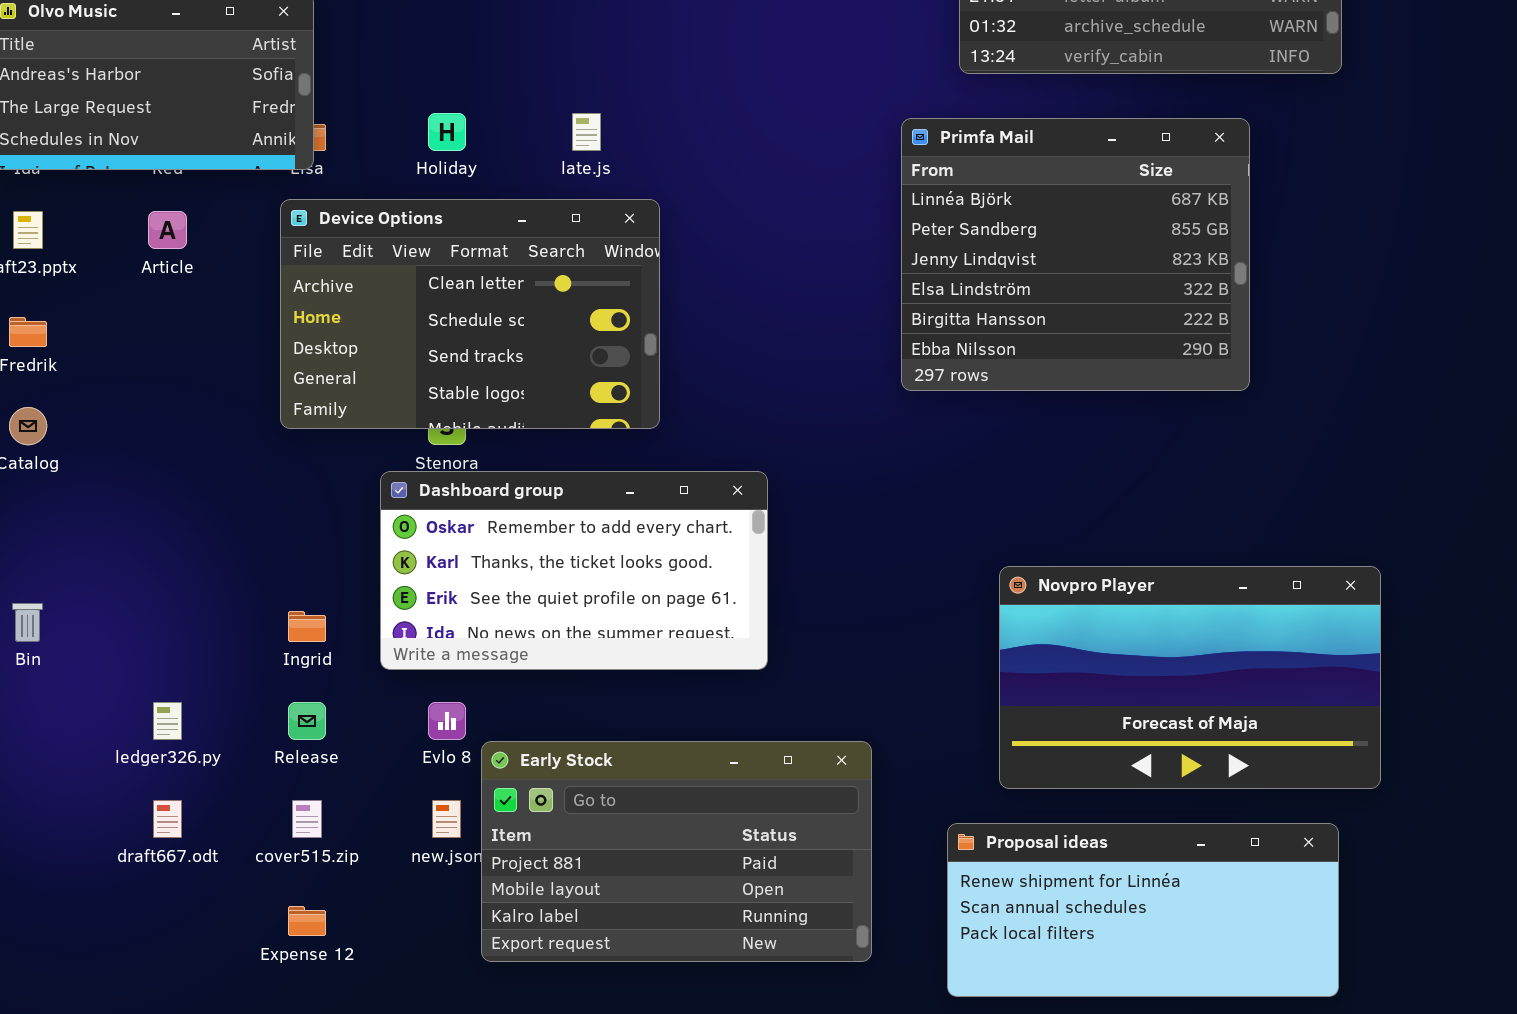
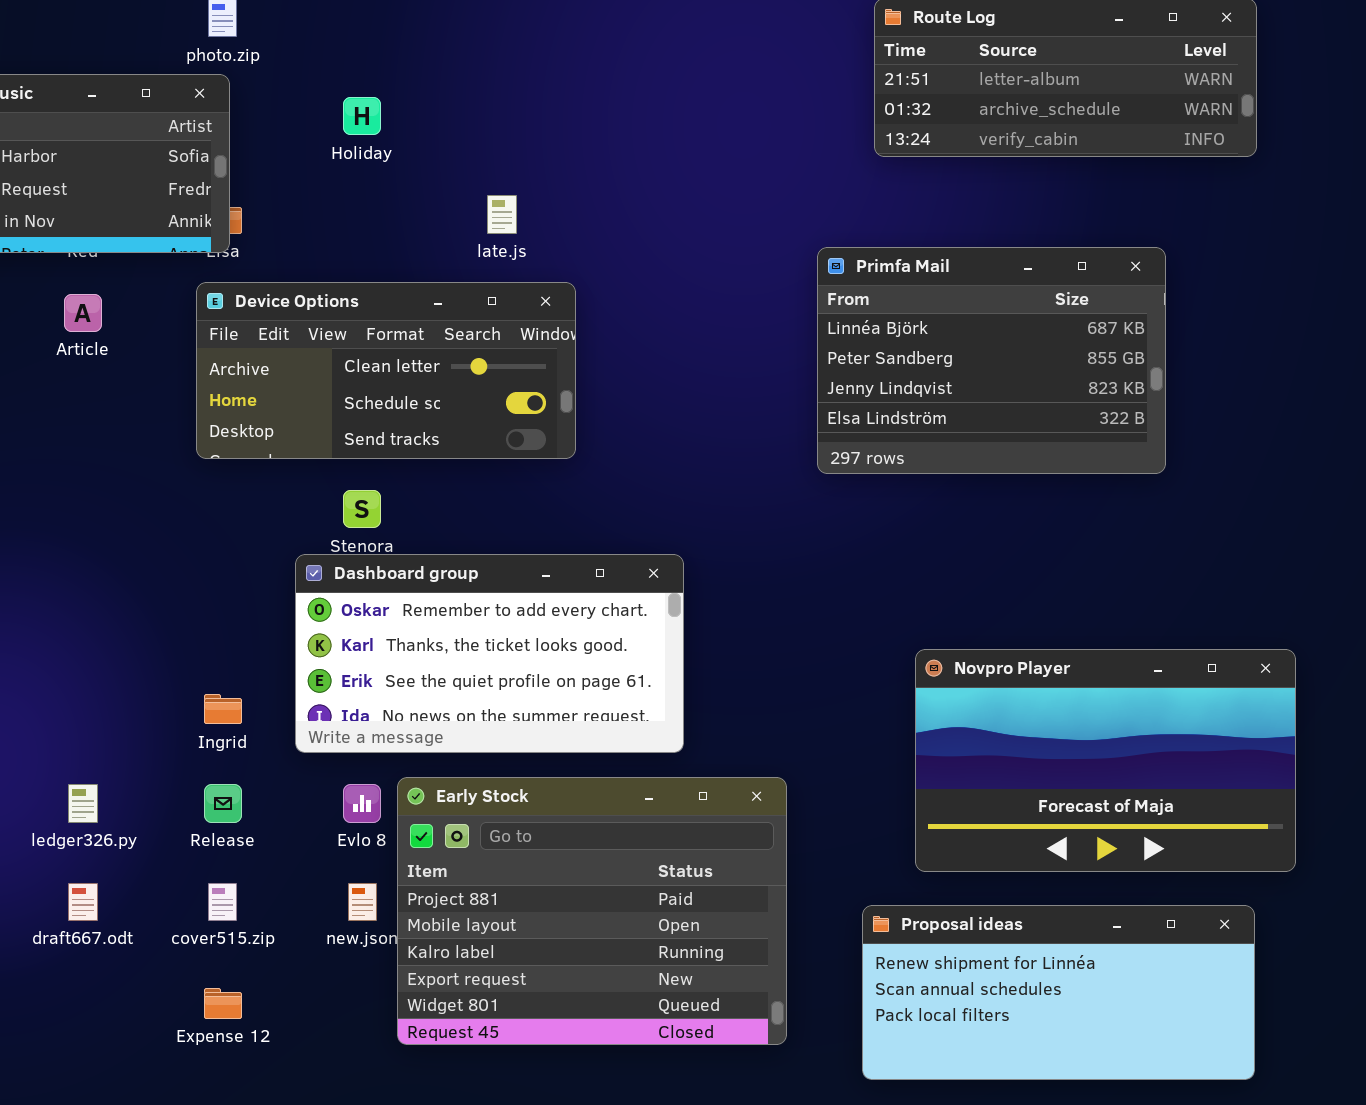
Holiday: [428,113,466,151] -> [343,97,381,135], moved
Primfa Mail: [901,118,1250,391] -> [817,247,1166,474], resized
Device Options: [280,199,660,429] -> [196,282,576,459], resized
Early Stock: [481,741,872,962] -> [397,777,787,1045], resized

